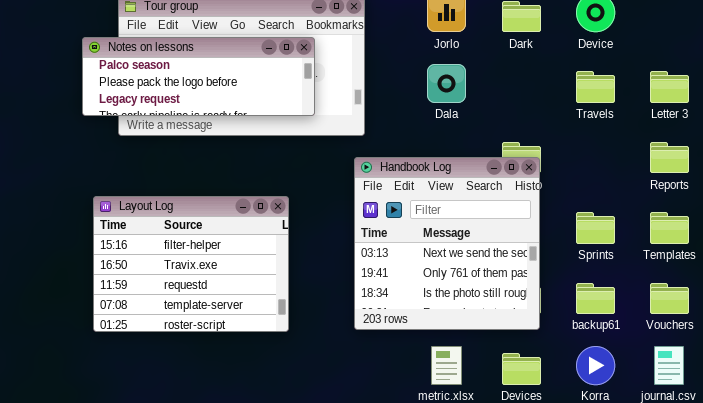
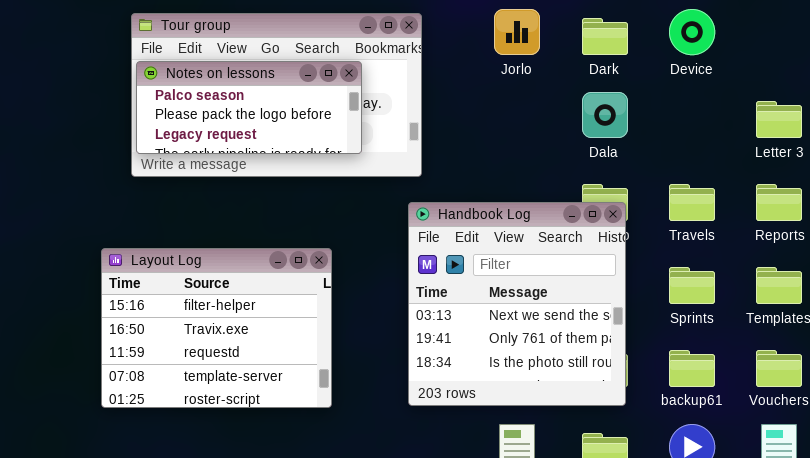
Notes on lessons: [82,37,315,116] -> [136,61,362,154], resized
Dala: [427,64,466,103] -> [582,92,628,138], moved
Travels: [576,71,615,103] -> [669,184,715,221], moved

